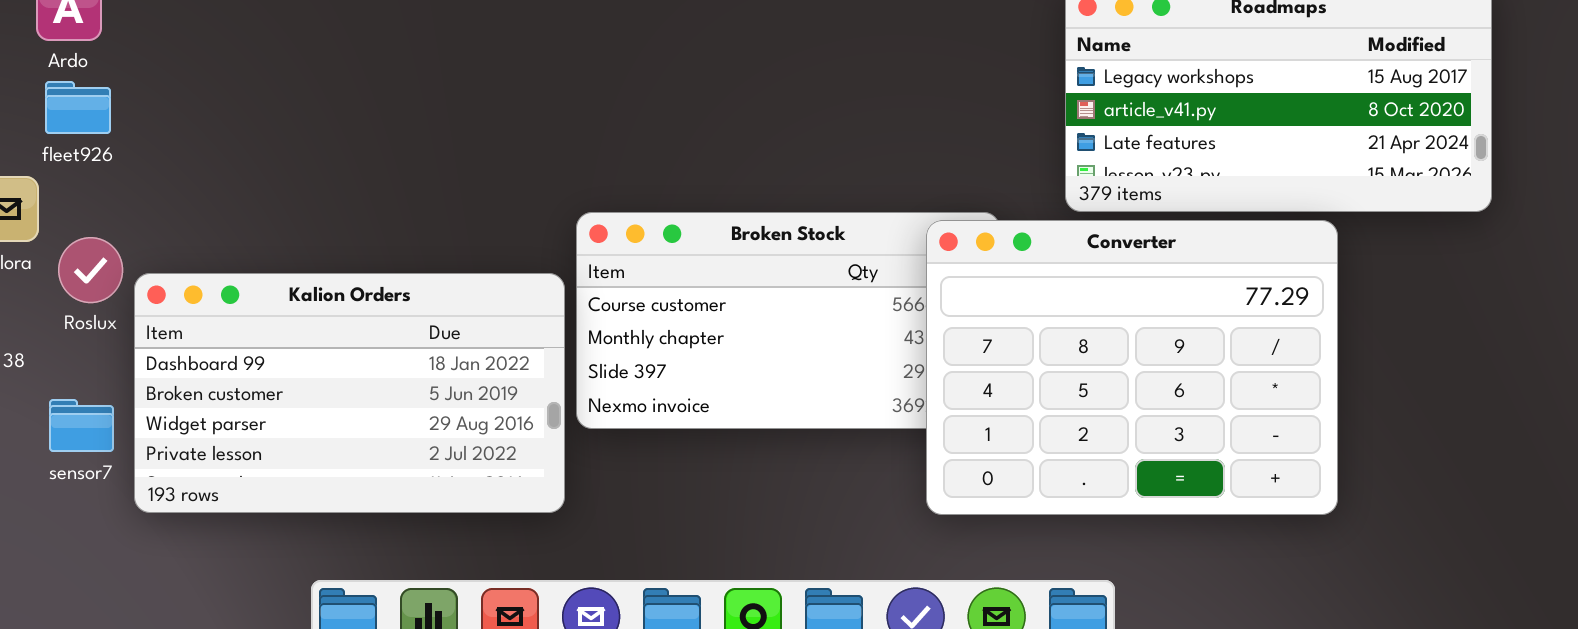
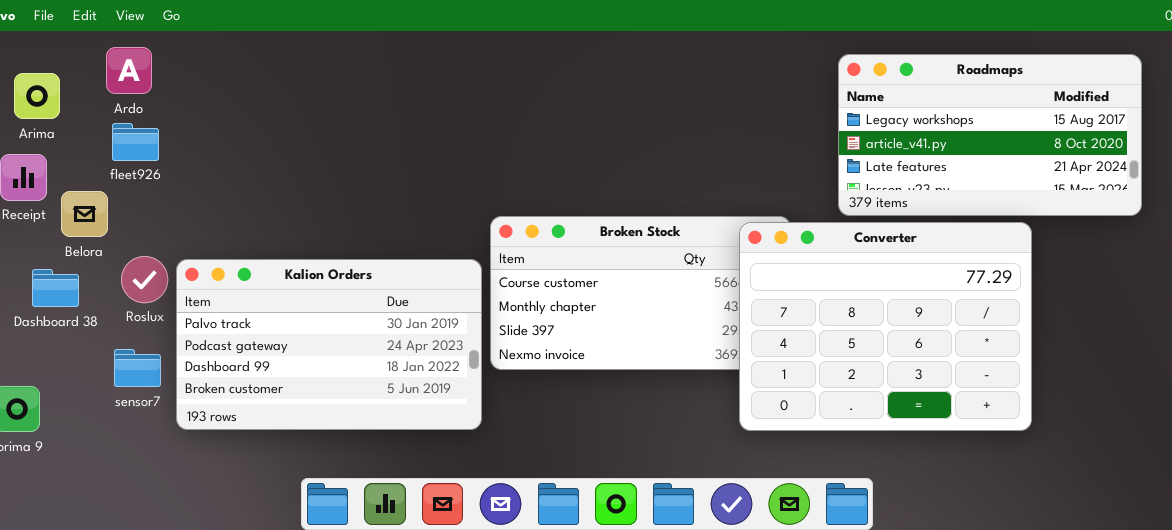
Roslux: [58,237,123,303] -> [121,256,168,303], moved
Kalion Orders: [134,273,565,513] -> [176,259,482,430], scrolled up 2 rows

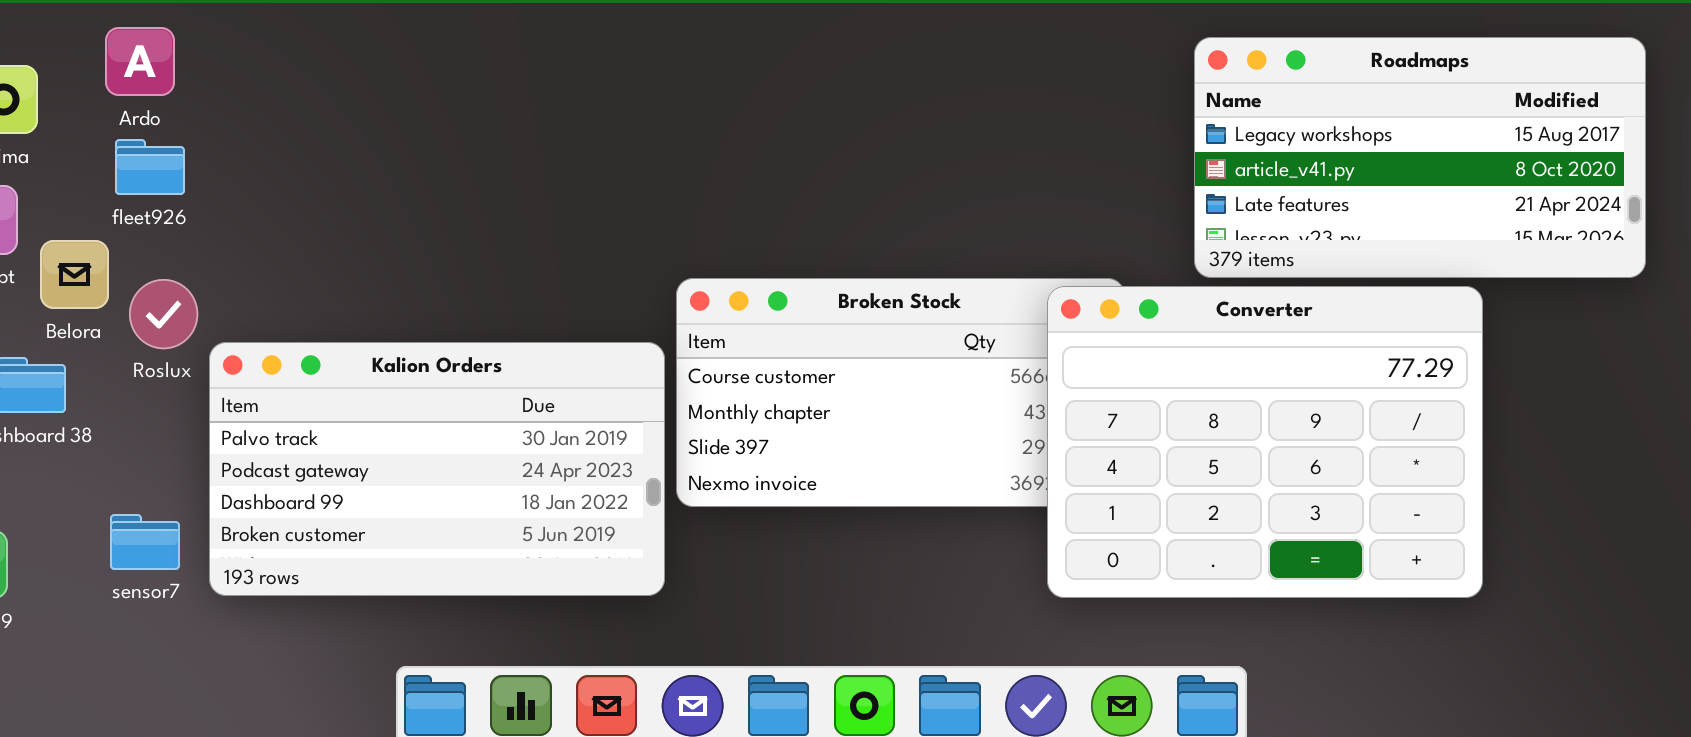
Roslux: [121,256,168,303] -> [129,279,198,349], moved
sensor7: [114,349,161,387] -> [110,514,180,570], moved

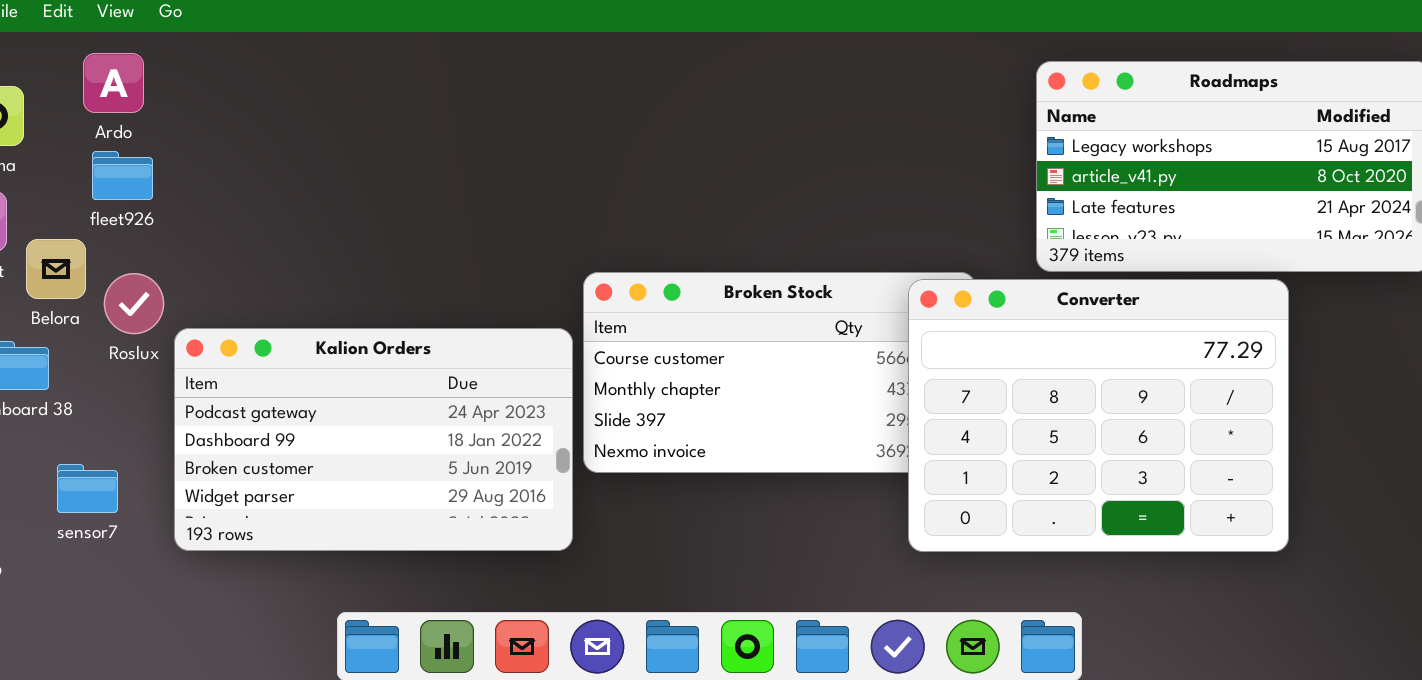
Kalion Orders: [209,342,665,596] -> [174,328,573,551], scrolled down 1 row
sensor7: [110,514,180,570] -> [57,464,118,513], moved

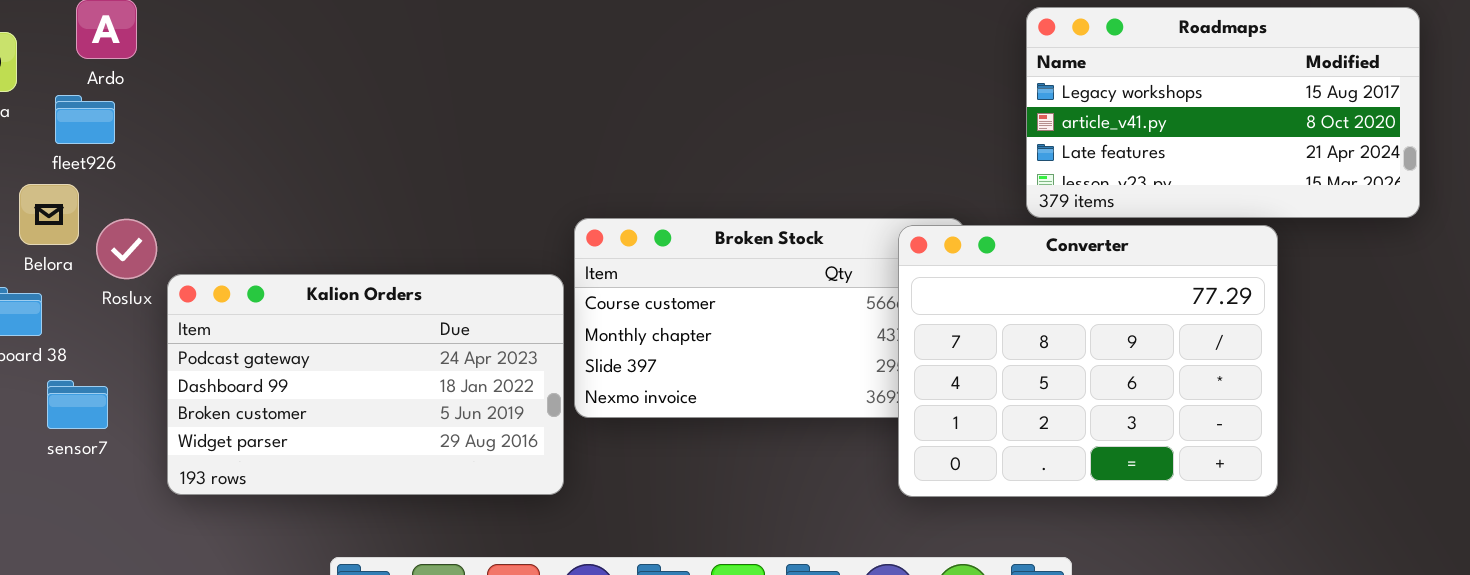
fleet926: [92,151,153,200] -> [55,95,115,144], moved
sensor7: [57,464,118,513] -> [47,380,108,429], moved

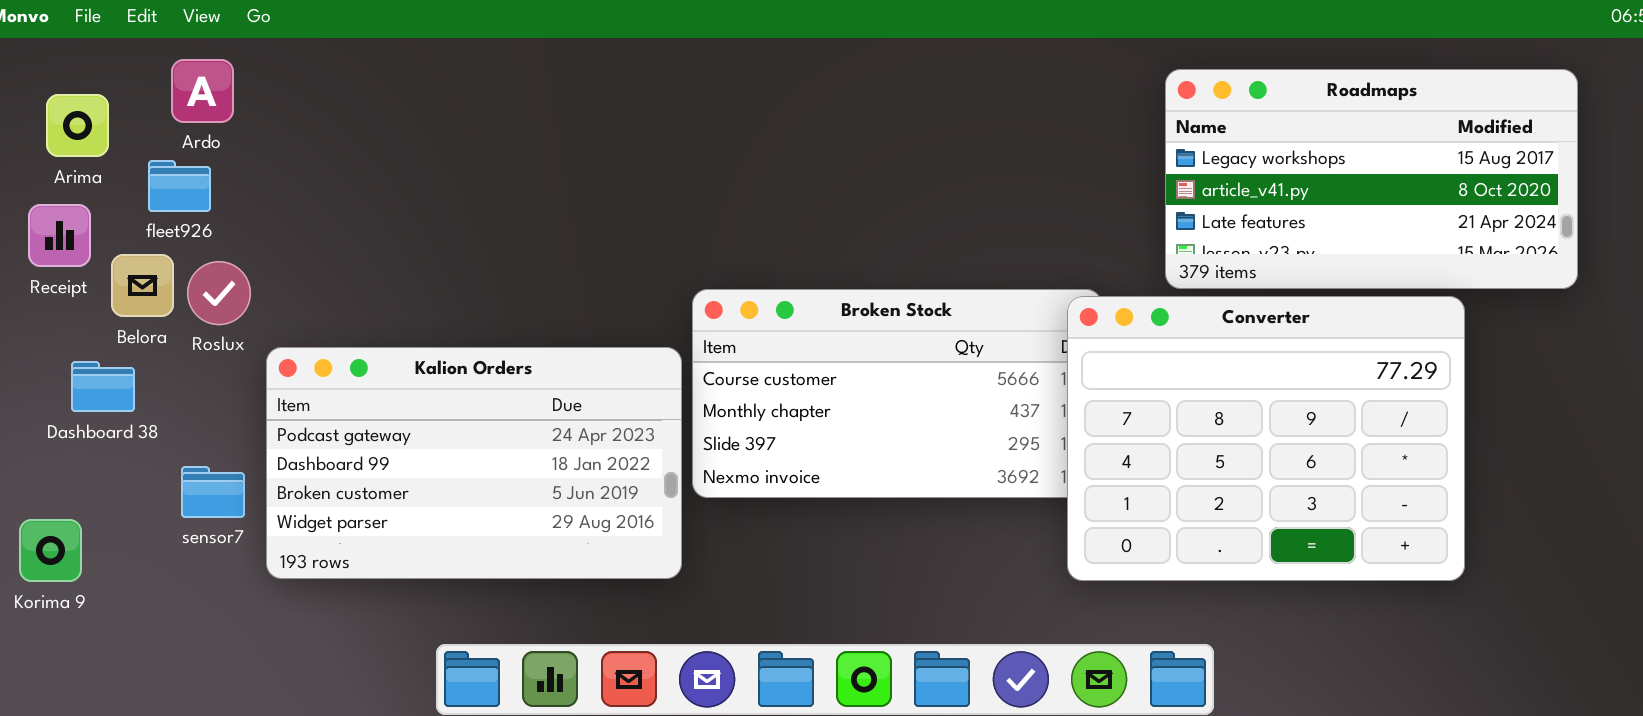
Roslux: [96,219,157,279] -> [187,261,251,325], moved
Converter: [898,225,1278,497] -> [1067,296,1465,581], moved
sensor7: [47,380,108,429] -> [181,466,245,518], moved

